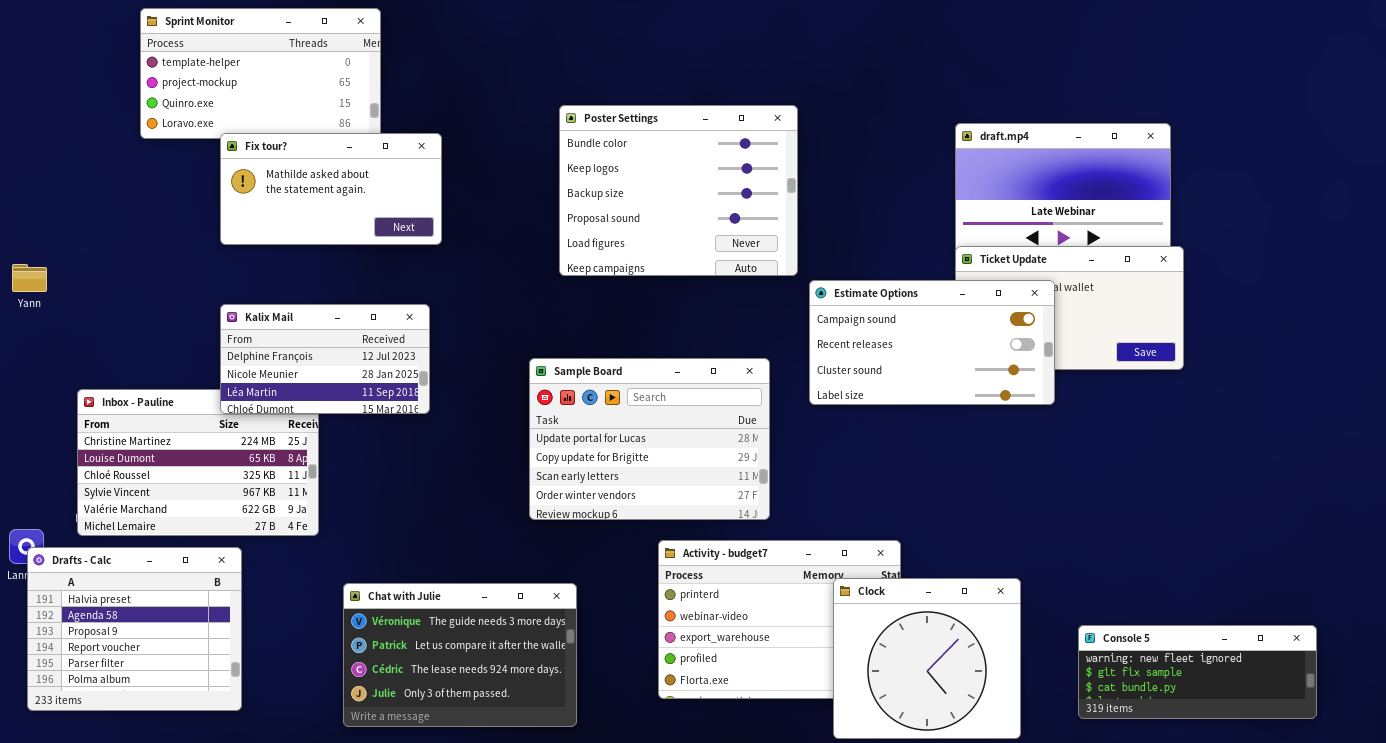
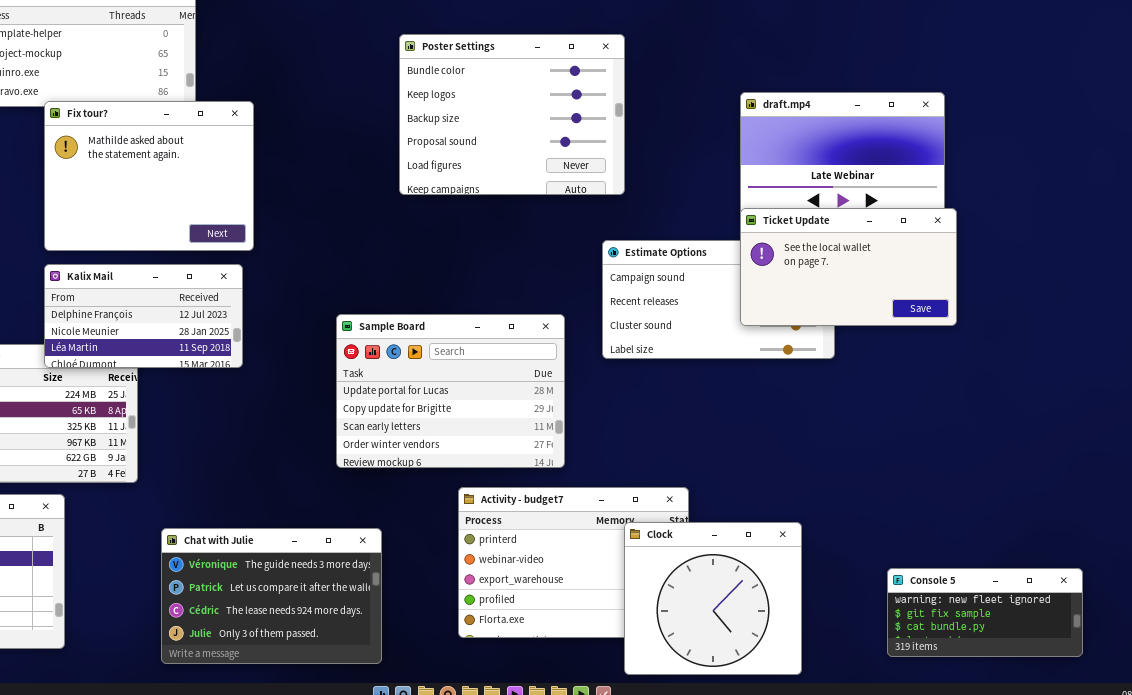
Poster Settings: [559,105,798,276] -> [399,34,625,195], moved
Fix tour?: [220,133,442,245] -> [44,101,254,251], resized
Ticket Update: [955,246,1184,370] -> [740,208,957,326], raised
Console 5: [1078,625,1317,719] -> [887,568,1083,657], resized

